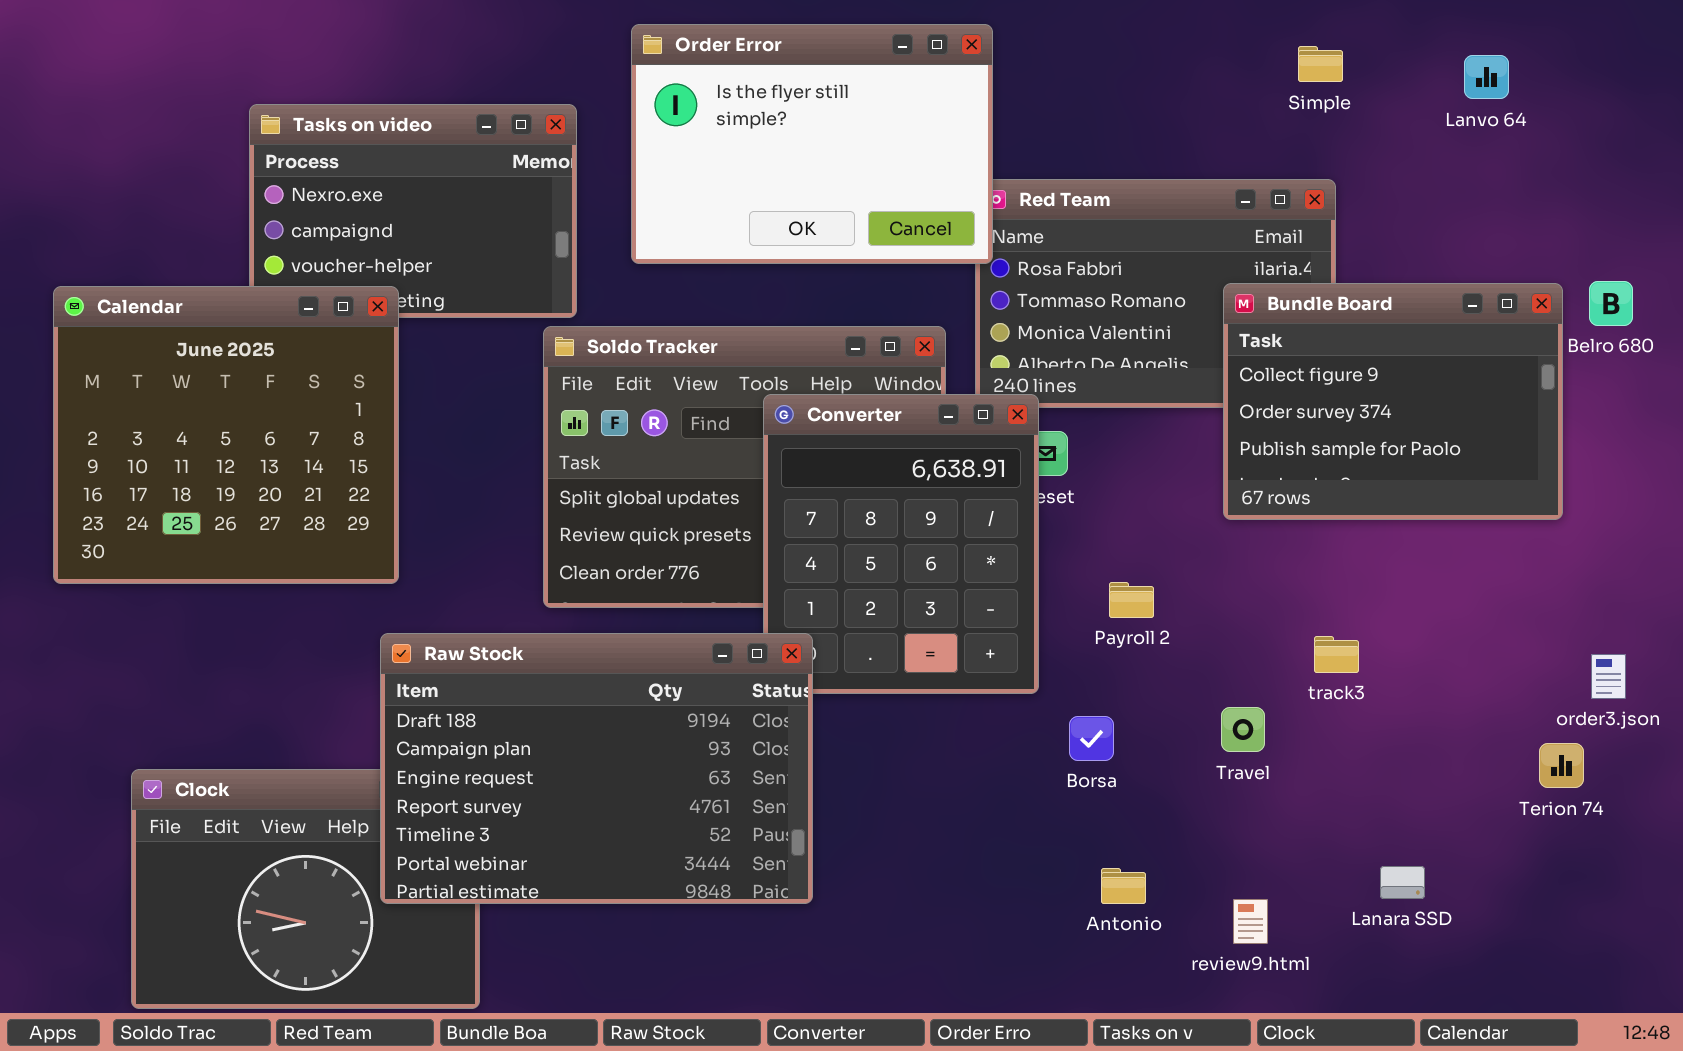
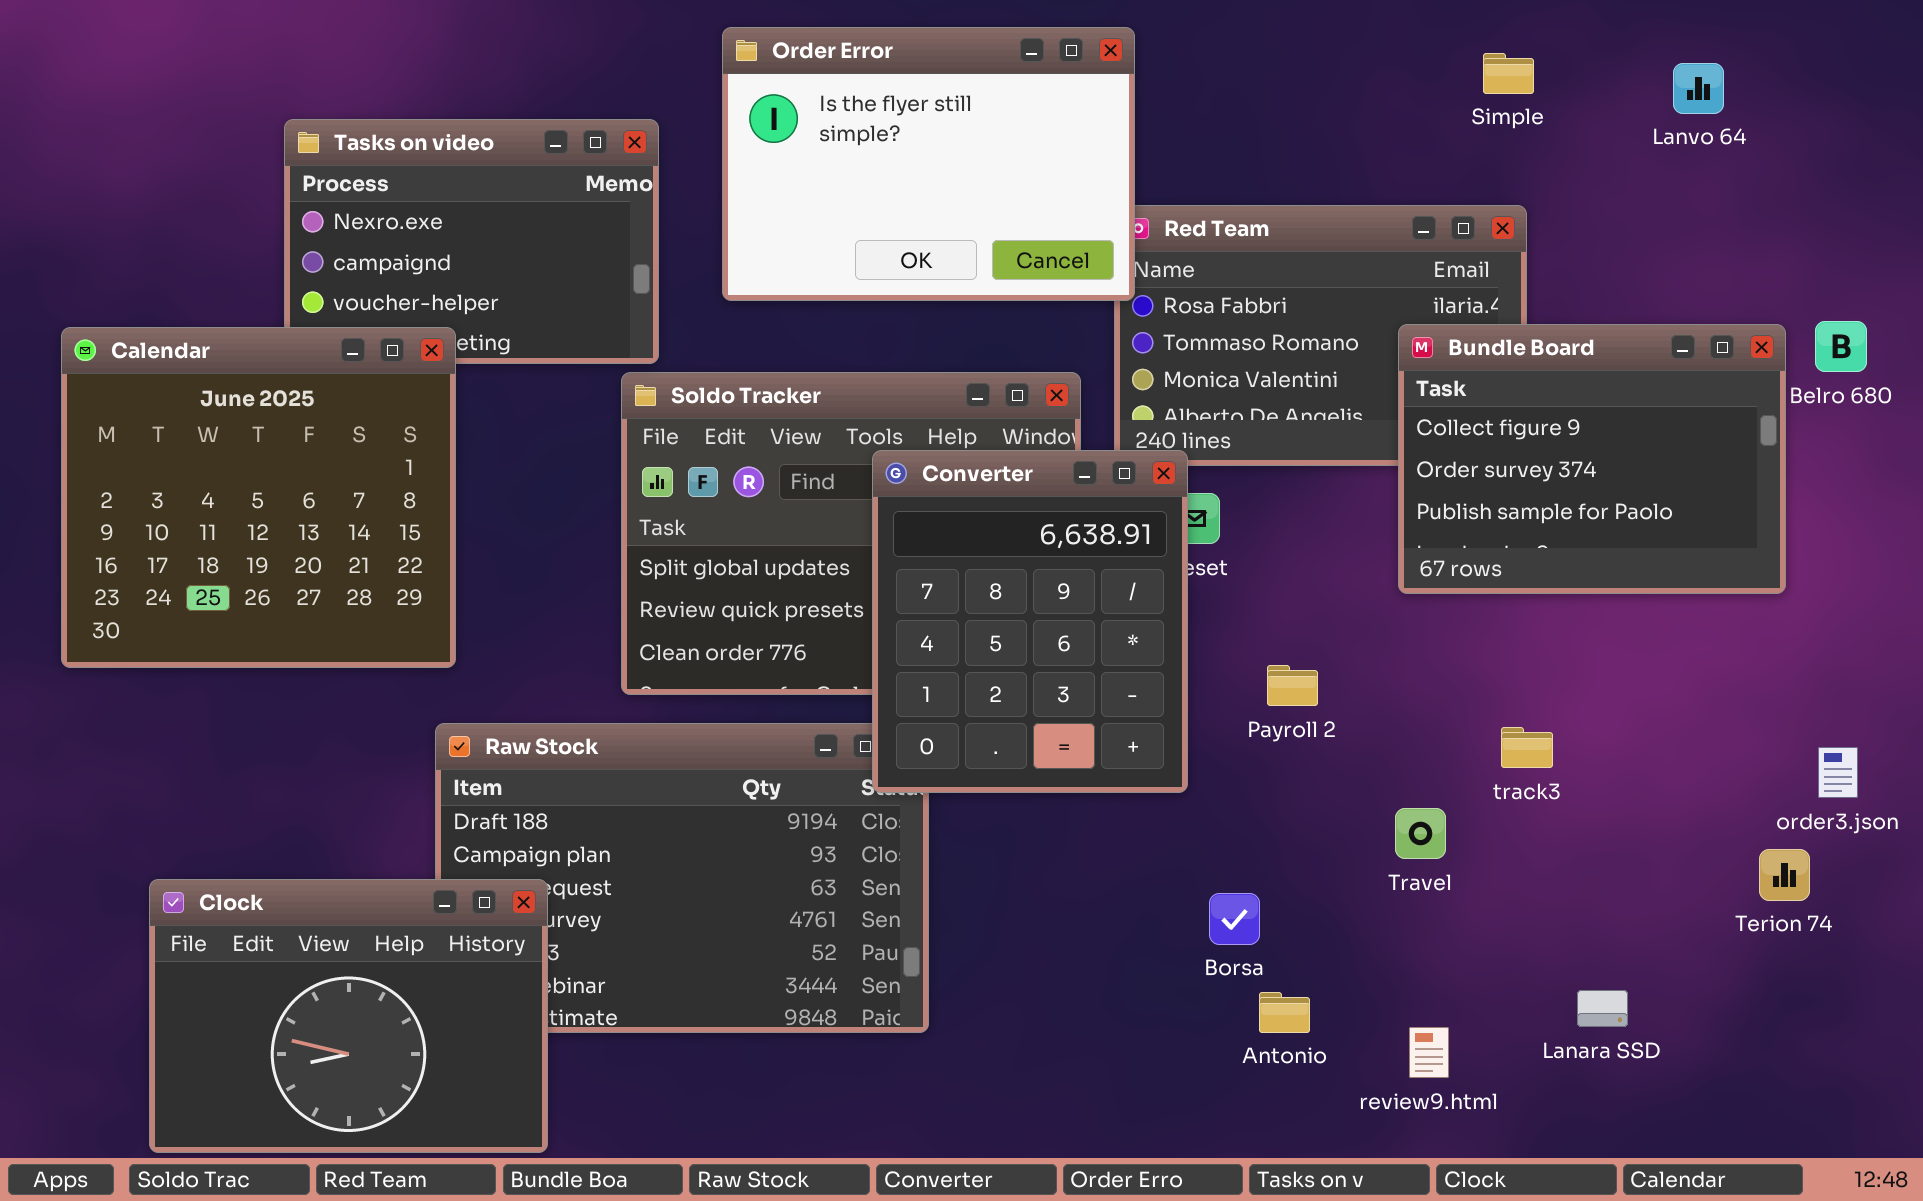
Converter: [763,394,1039,694] -> [872,450,1188,793], raised
Borsa: [1069,716,1114,761] -> [1209,893,1260,945], moved
Clock: [131,769,480,1009] -> [149,879,548,1153], raised

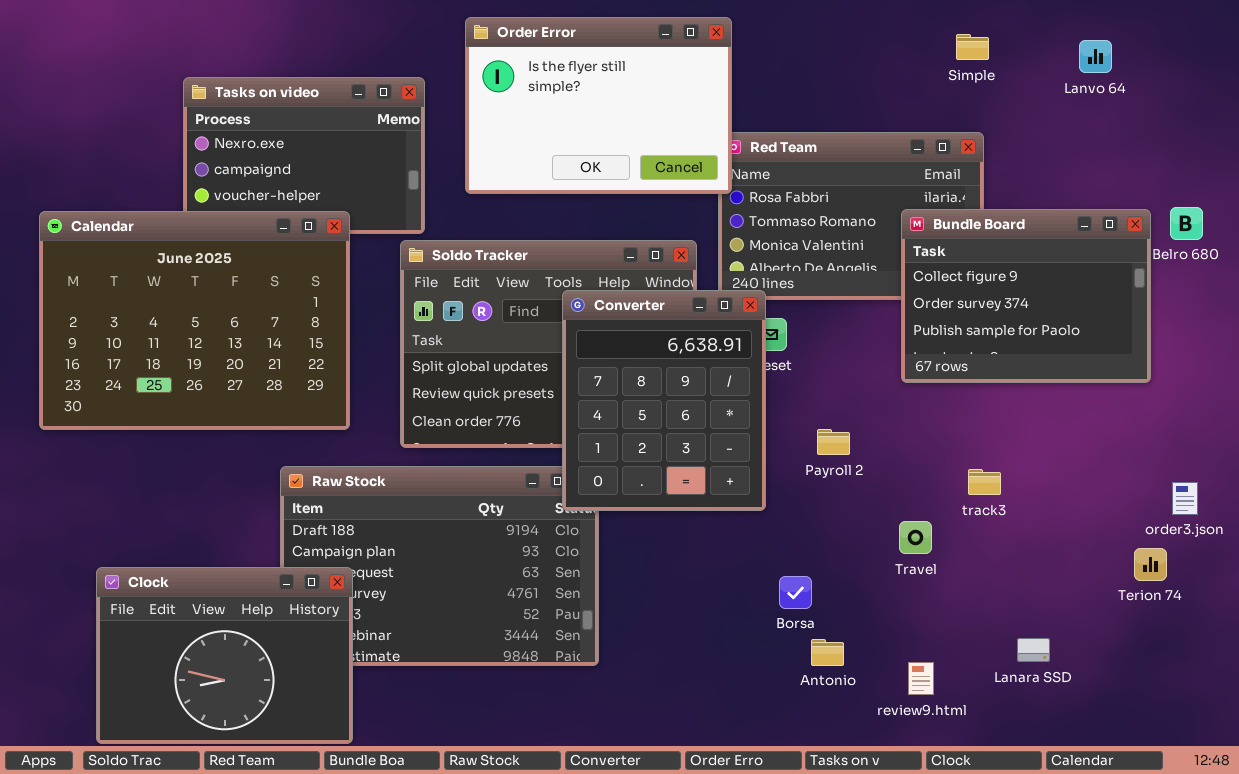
Calendar: [61,327,456,668] -> [39,211,350,430], resized

